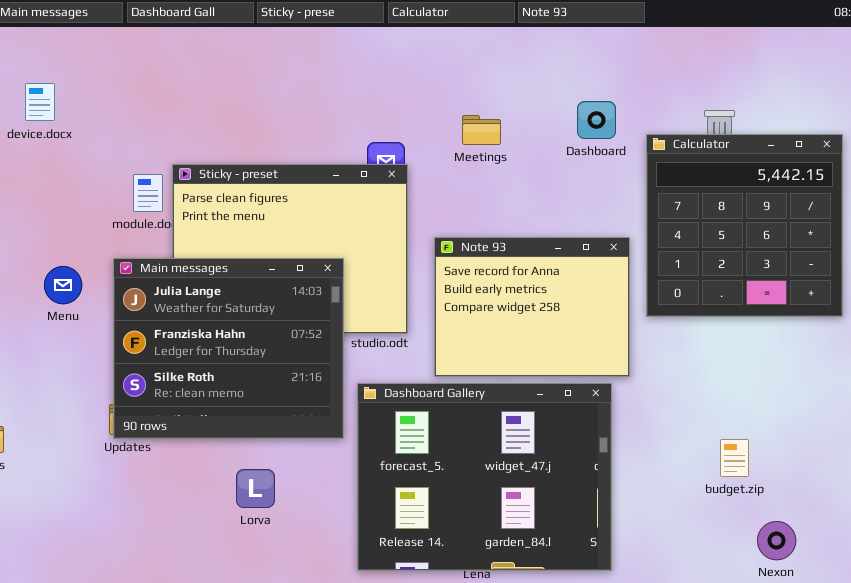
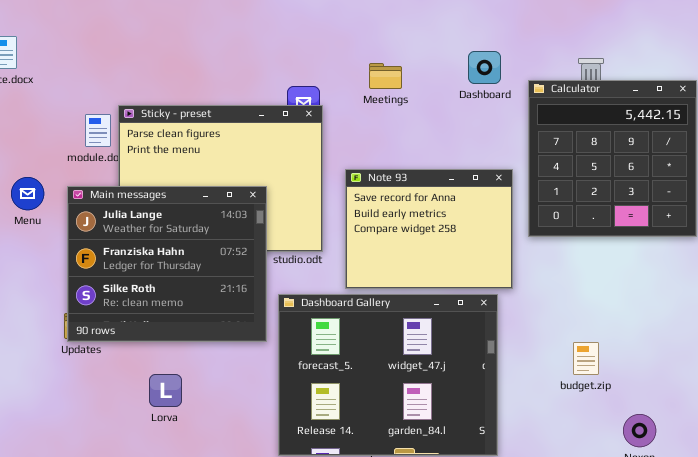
Menu: [44,266,82,304] -> [11,177,44,210], moved
budget.zip: [720,439,749,477] -> [573,342,599,375], moved
Lorva: [236,469,275,508] -> [149,374,182,407], moved

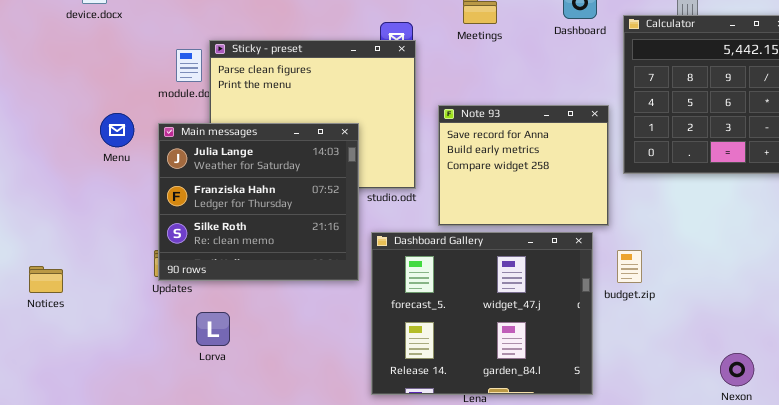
budget.zip: [573,342,599,375] -> [617,250,642,283], moved
Lorva: [149,374,182,407] -> [196,312,230,346], moved

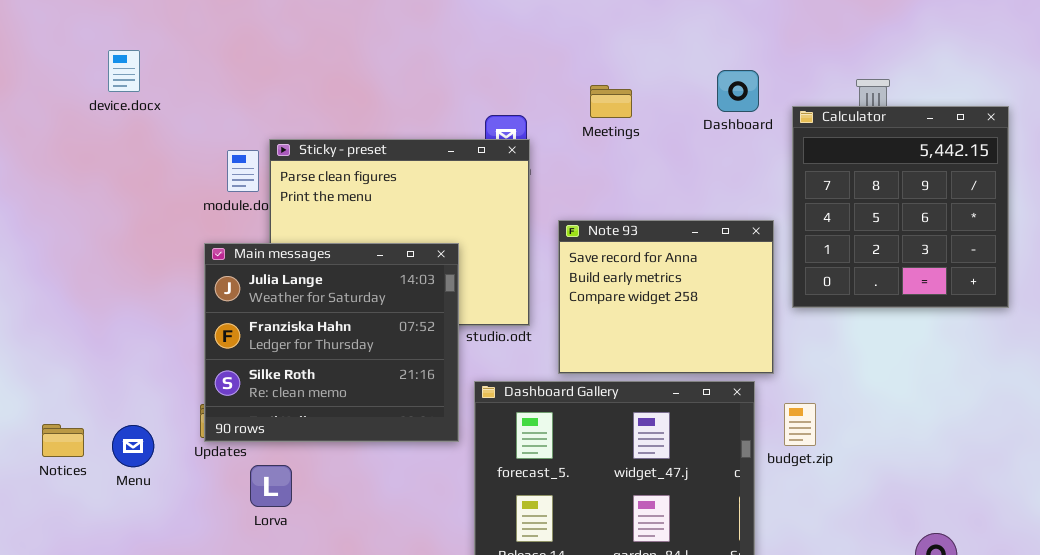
Menu: [100,113,134,147] -> [112,425,154,467], moved
Lorva: [196,312,230,346] -> [250,465,292,507], moved

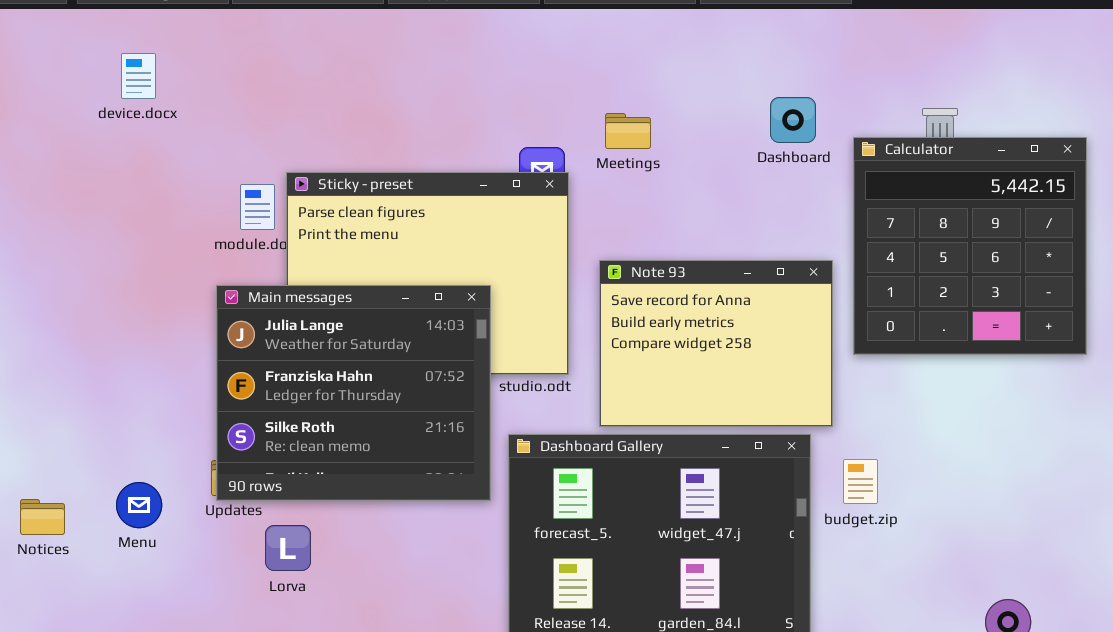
device.docx: [108,50,140,92] -> [121,53,156,99], moved
Meetings: [590,85,632,118] -> [605,113,651,149], moved
Notices: [42,424,84,457] -> [20,499,65,535], moved

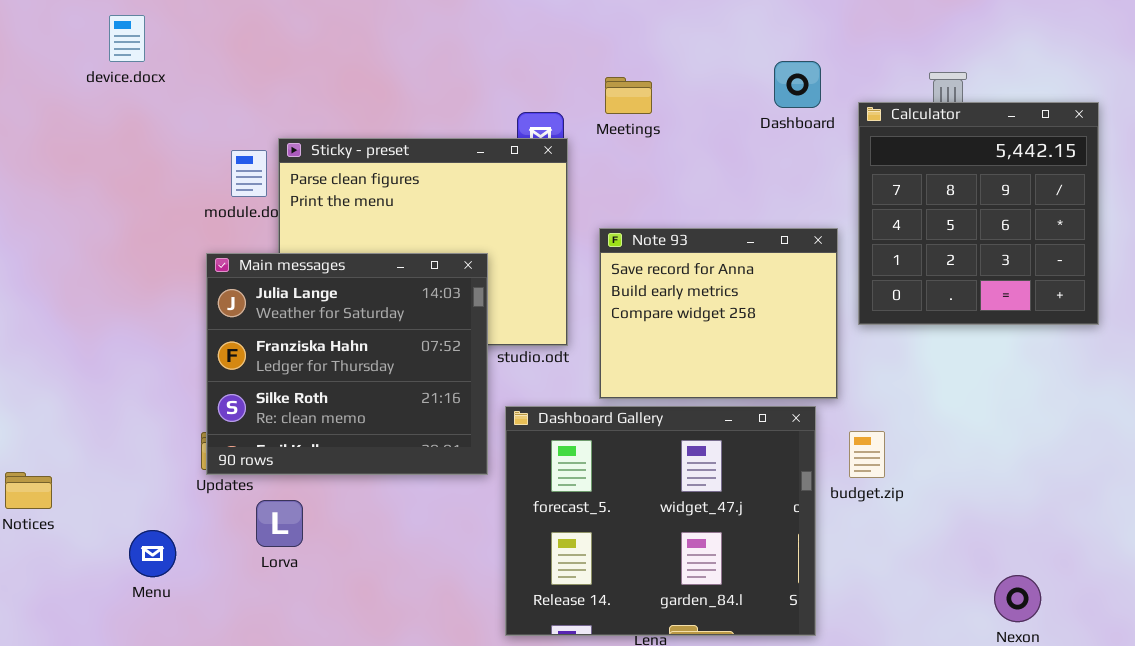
Menu: [116,482,162,528] -> [129,530,176,577], moved

